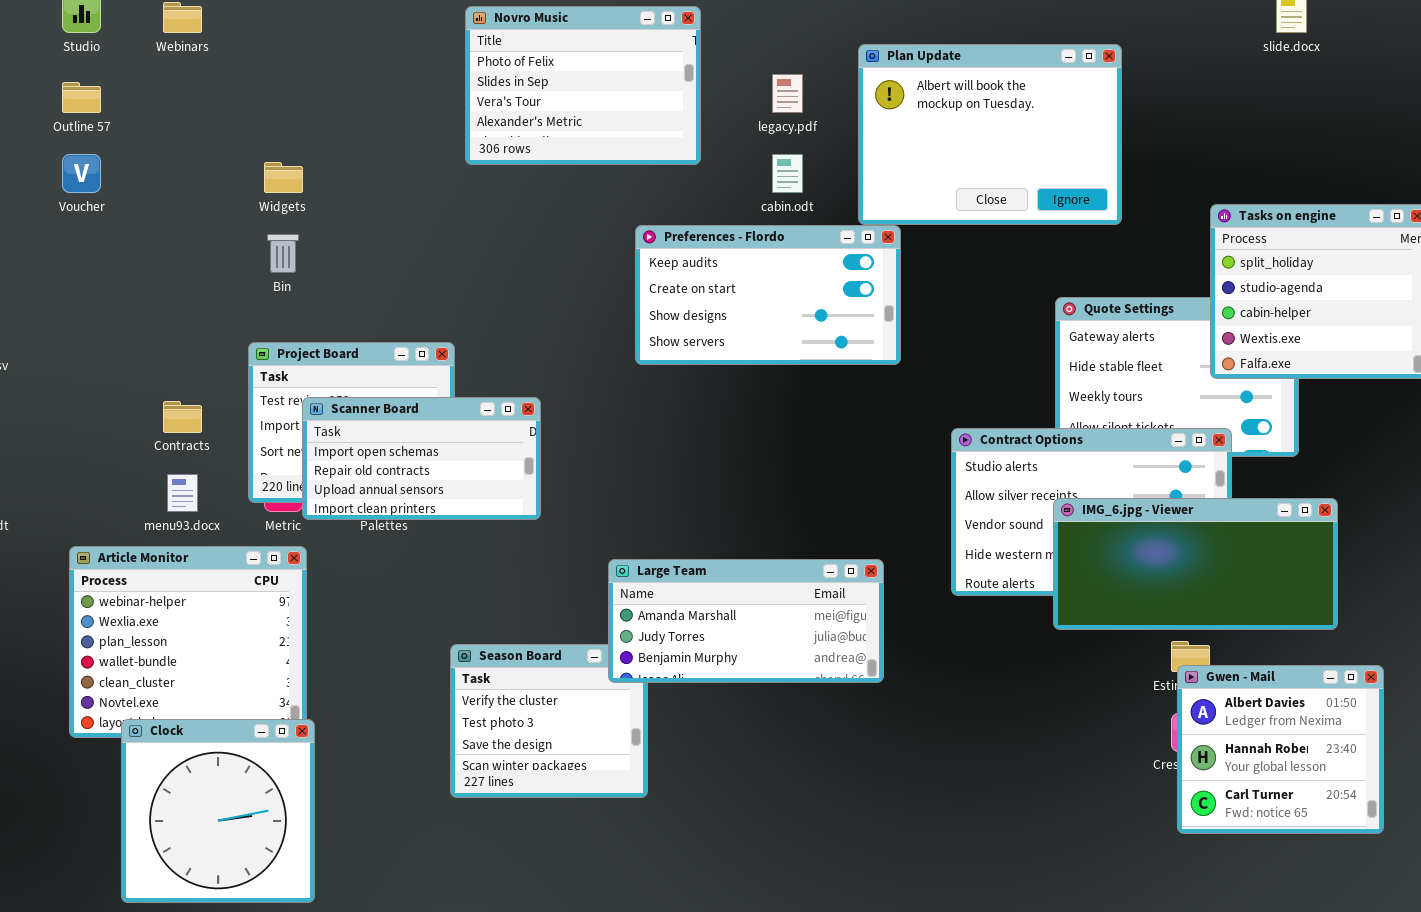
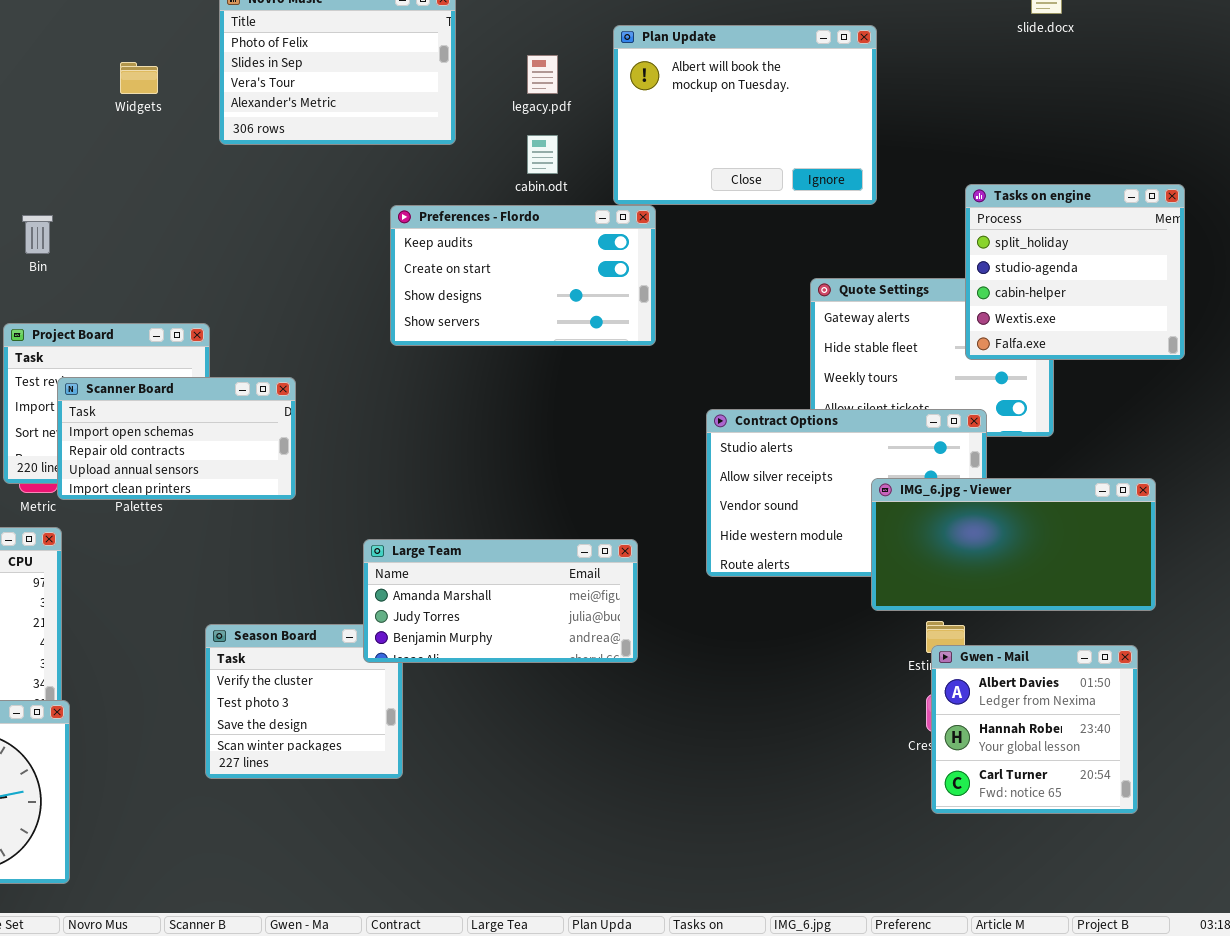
Widgets: [264,162,303,193] -> [120,62,158,94], moved
IMG_6.jpg - Viewer: [1053,498,1338,630] -> [871,478,1156,611], moved

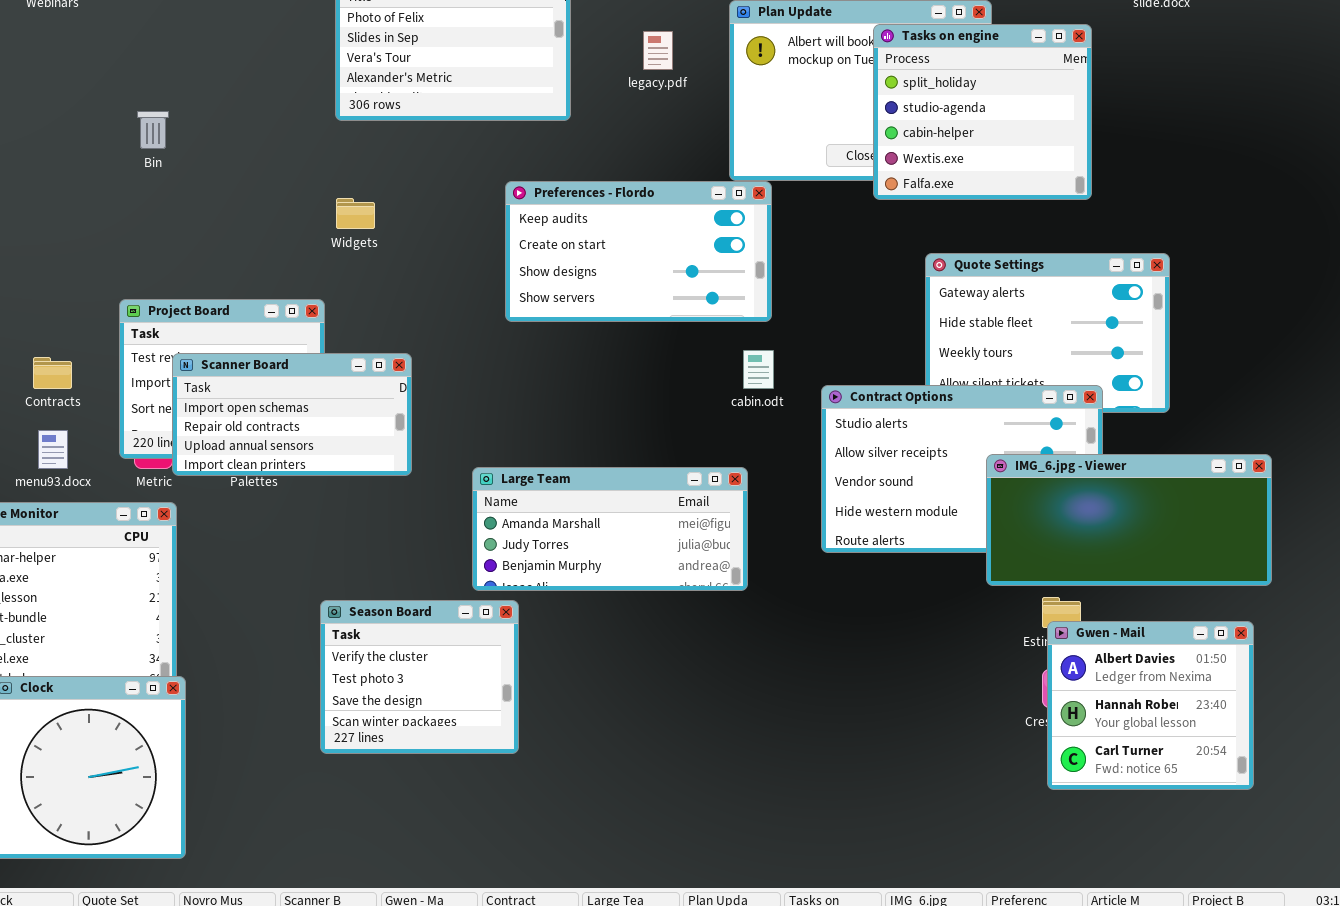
Widgets: [120,62,158,94] -> [336,198,375,229], moved
cabin.odt: [527,135,558,174] -> [743,350,774,389], moved
Tasks on engine: [965,184,1185,360] -> [873,24,1092,200], moved
Bin: [22,215,53,254] -> [137,111,169,149], moved
Large Team: [363,539,638,663] -> [472,467,748,591], moved

